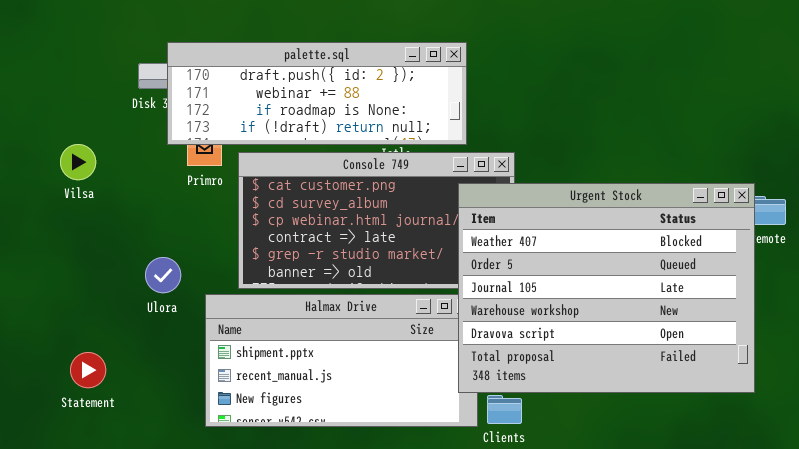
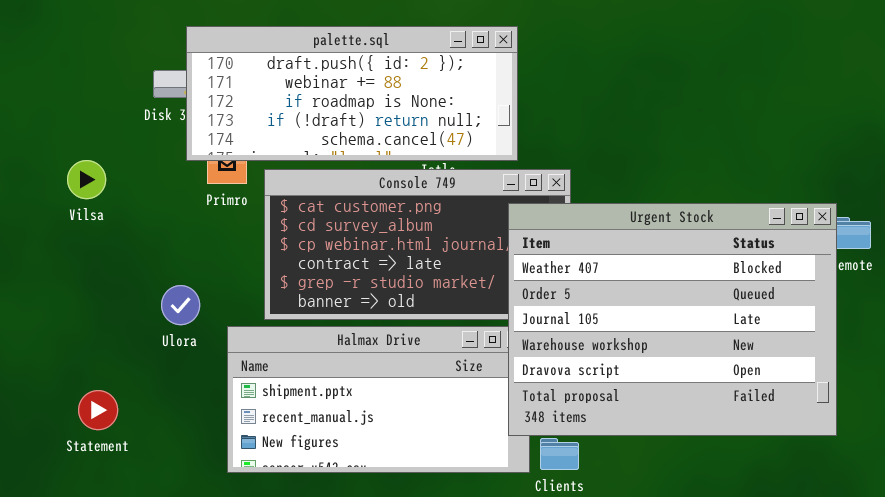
palette.sql: [167,42,467,145] -> [186,26,518,161], resized

